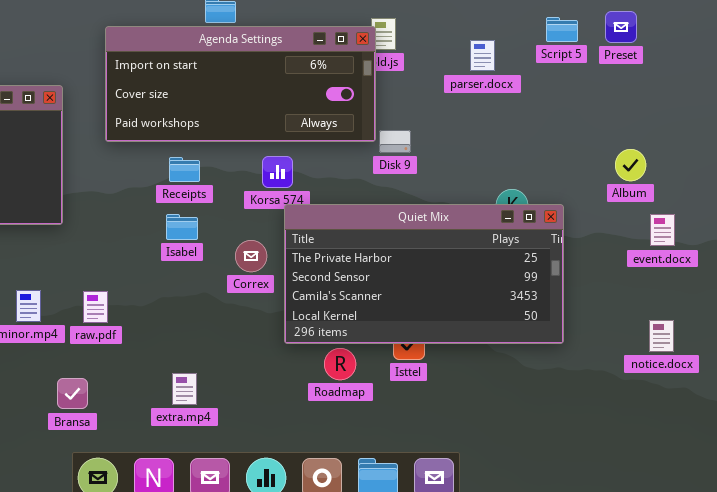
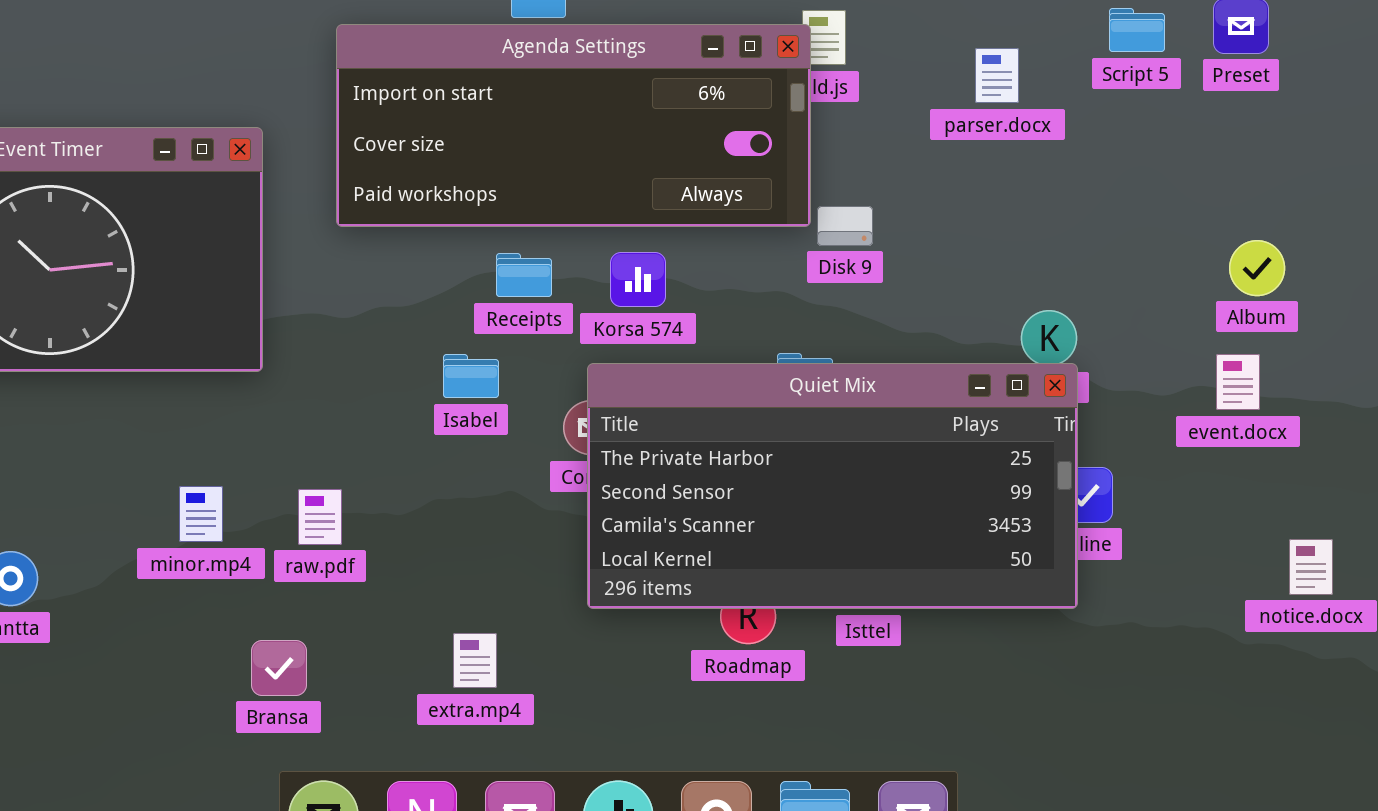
Receipts: [169,157,200,182] -> [496,253,552,297], moved
Quiet Mix: [284,204,564,344] -> [587,363,1078,609], moved
event.docx: [650,214,675,246] -> [1216,354,1260,410], moved

